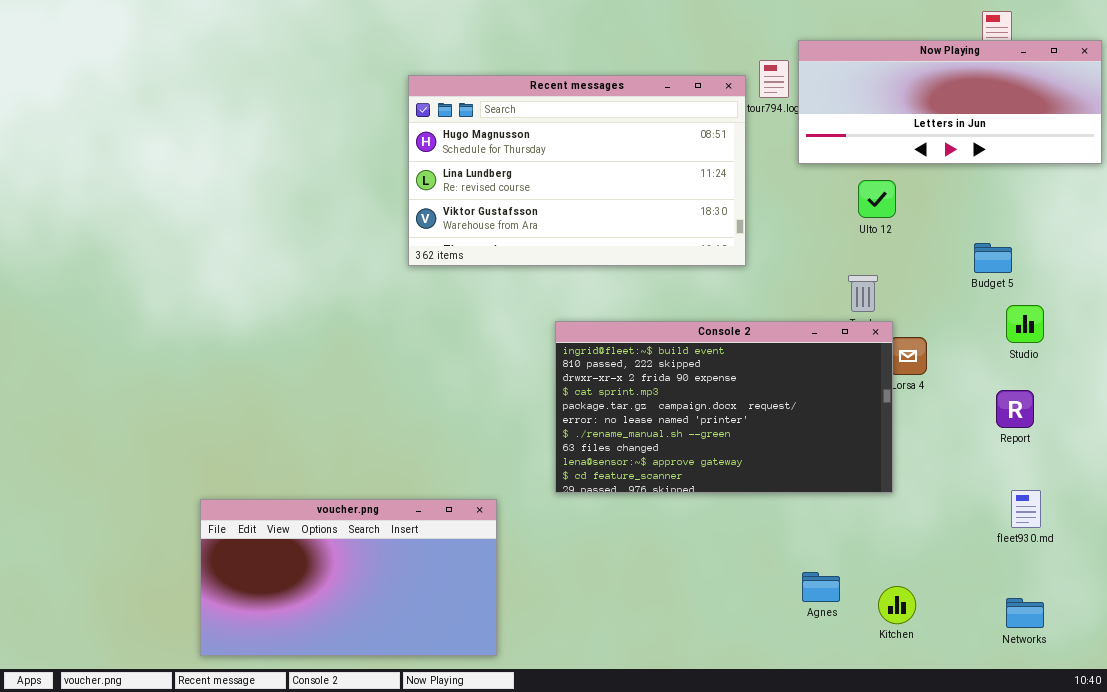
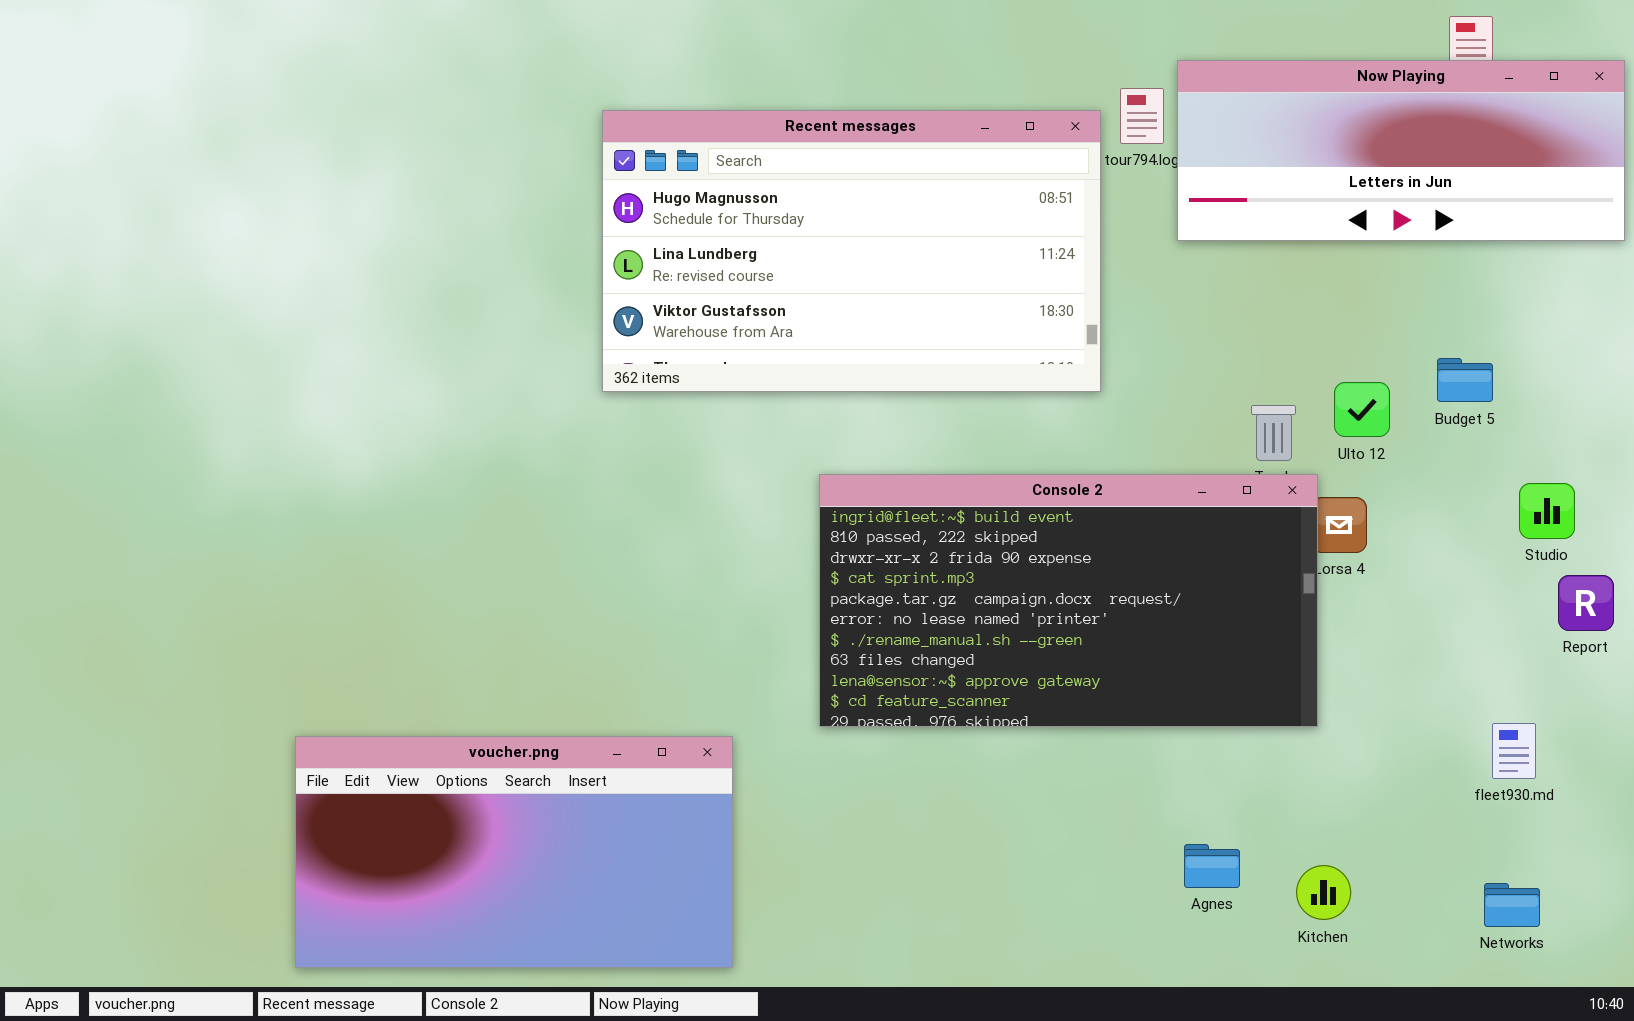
Ulto 12: [858,180,896,218] -> [1334,382,1390,437], moved
Studio: [1006,305,1044,343] -> [1519,483,1575,539], moved
Report: [996,390,1034,428] -> [1558,575,1614,631], moved

